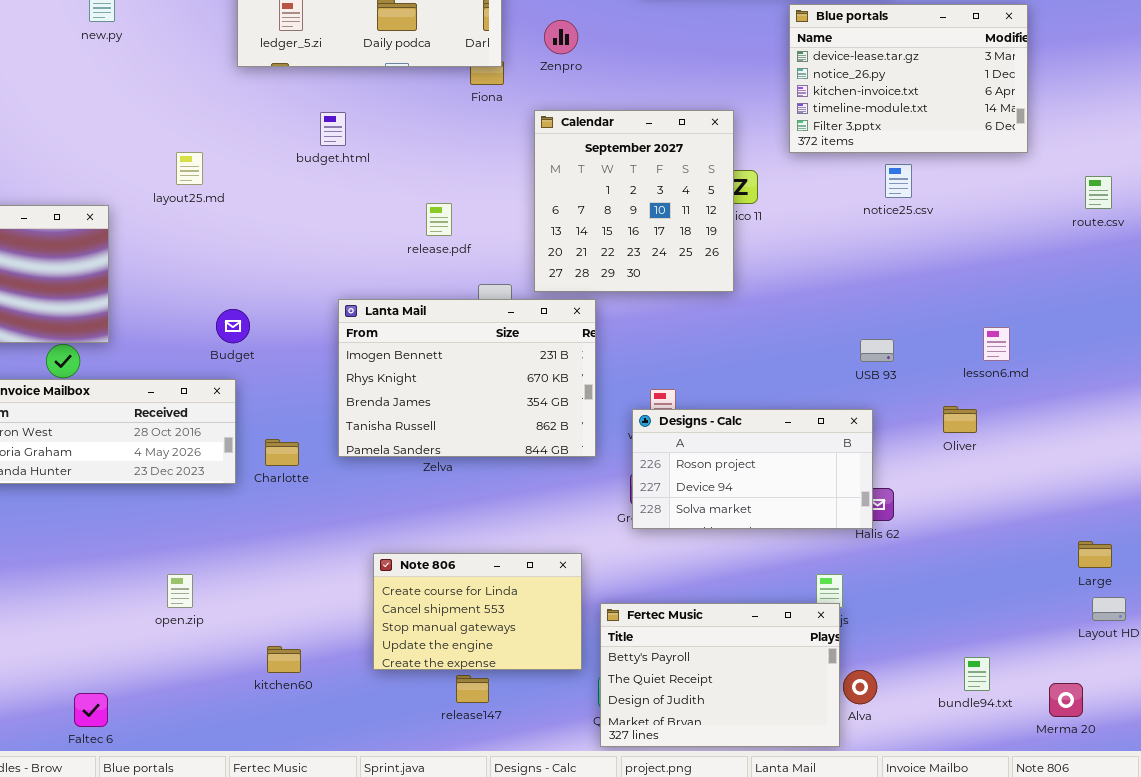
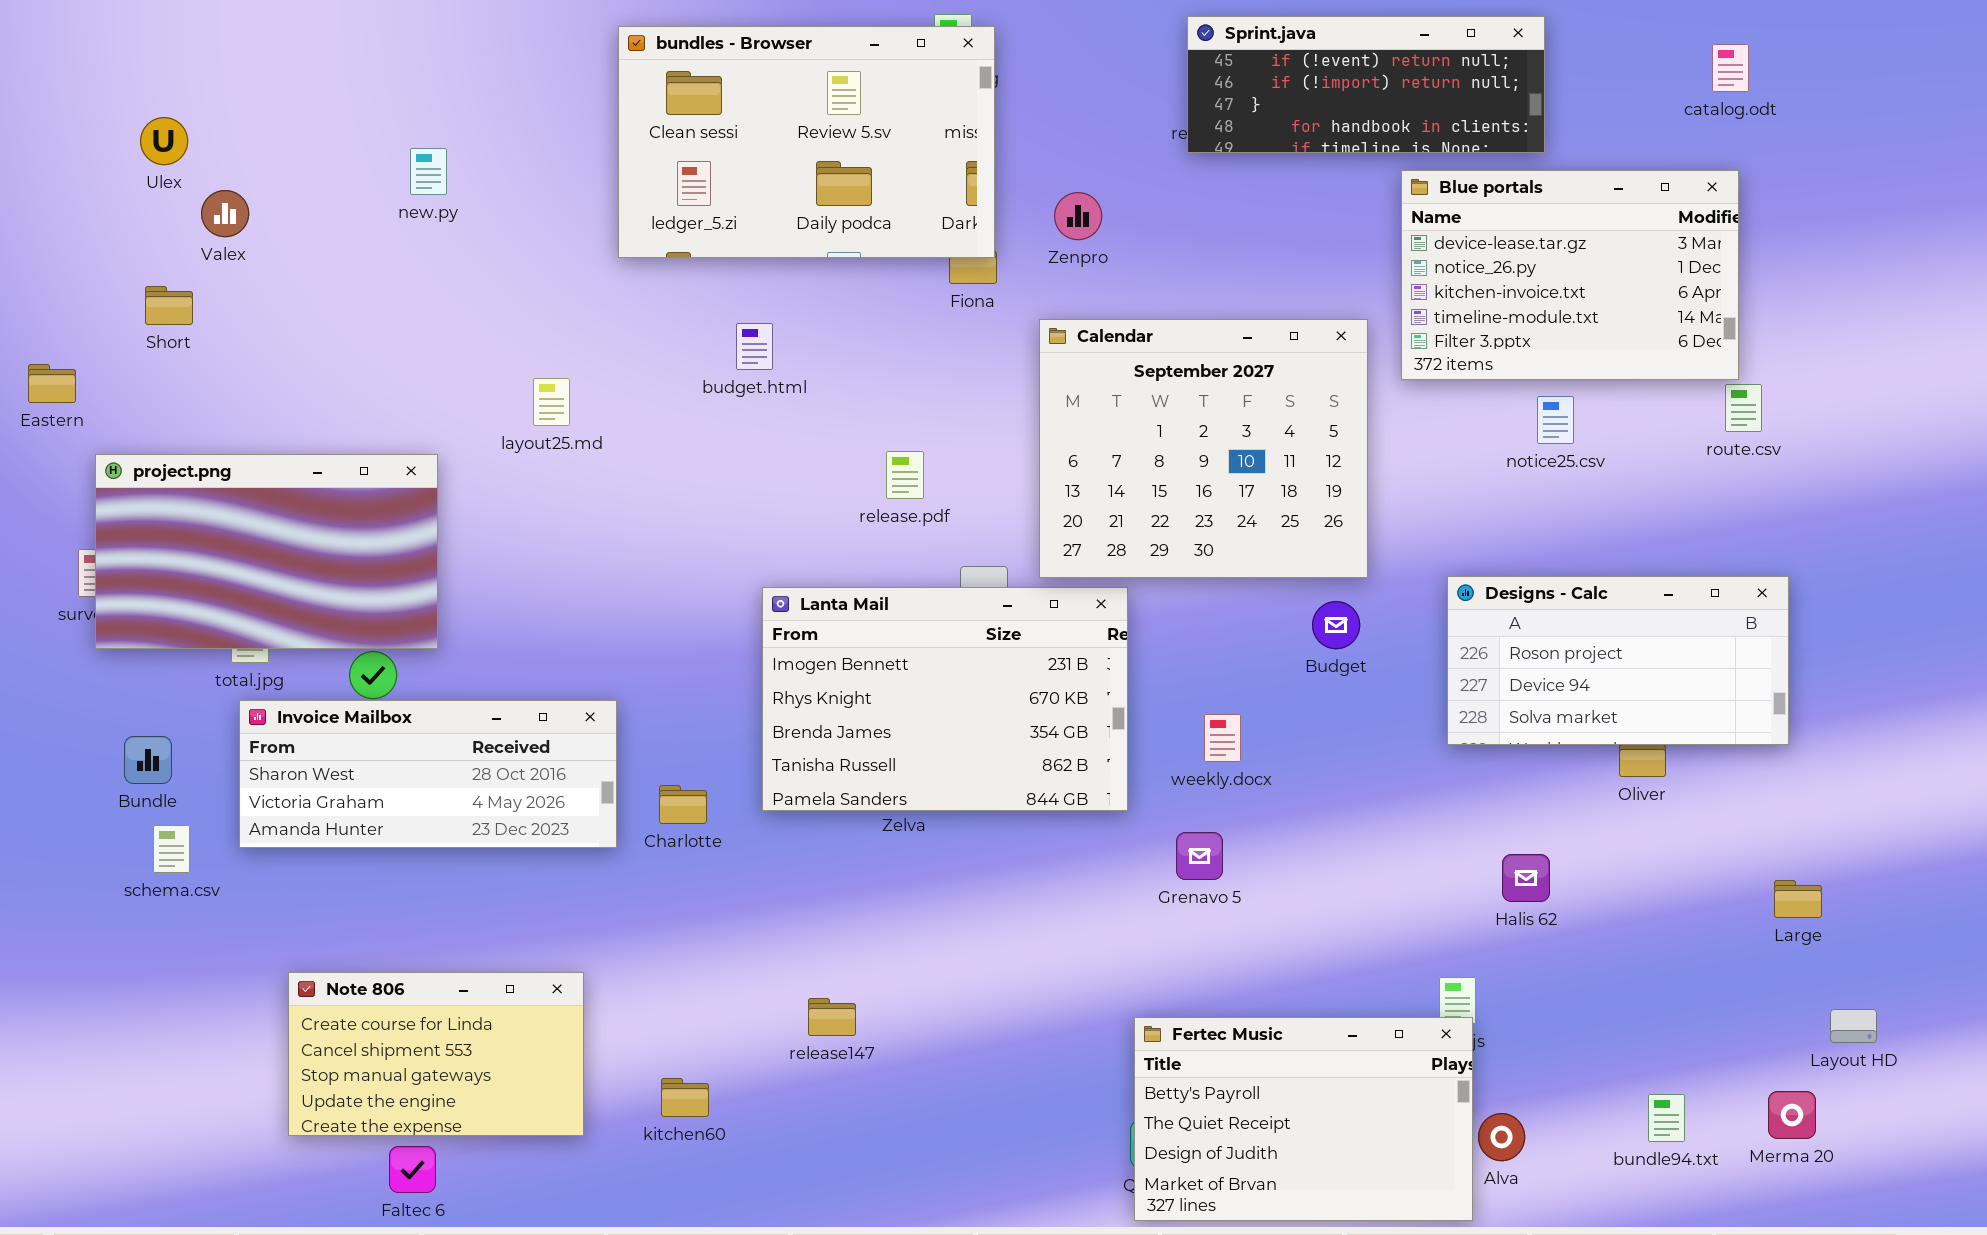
Calendar: [534,110,734,292] -> [1039,319,1368,578], resized
route.csv: [1085,176,1112,209] -> [1725,384,1762,432], moved
Budget: [216,309,250,343] -> [1312,601,1360,649], moved
Designs - Calc: [632,409,873,529] -> [1447,576,1789,745], moved
Large: [1078,541,1112,568] -> [1774,880,1822,918], moved
Note 806: [373,553,582,670] -> [288,972,584,1136], moved
release147: [456,675,489,703] -> [808,998,856,1036], moved
Merma 20: [1049,683,1083,717] -> [1768,1091,1816,1139], moved

